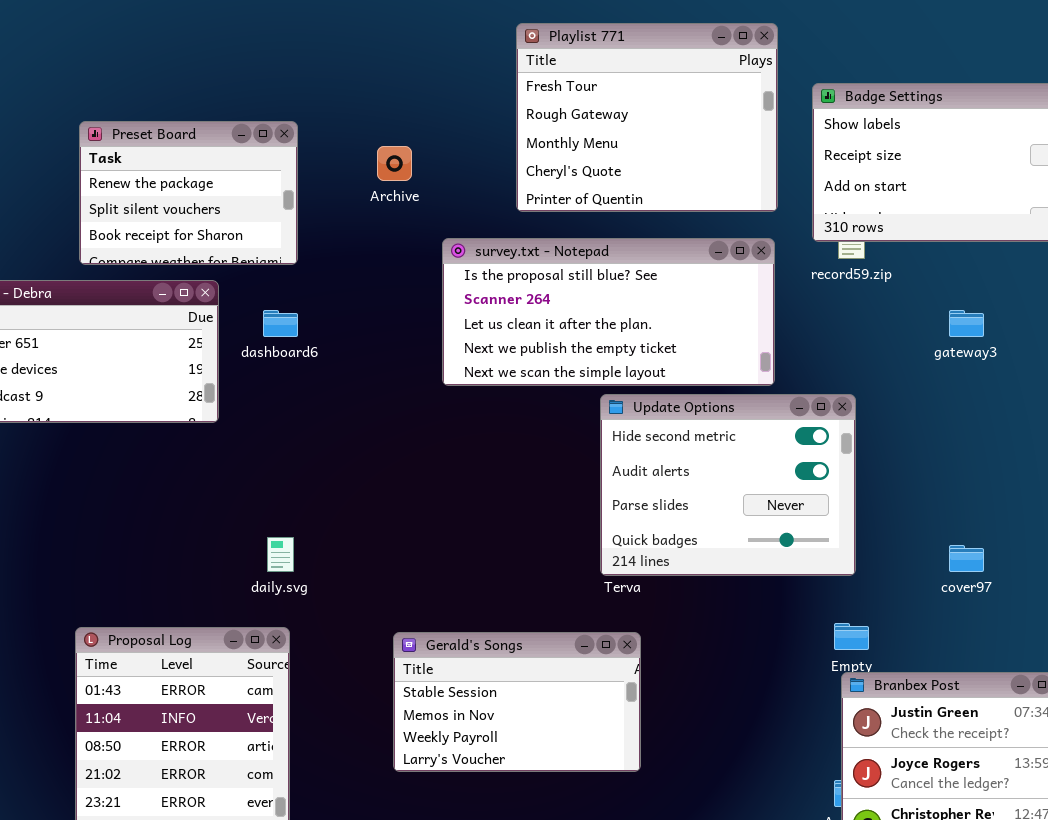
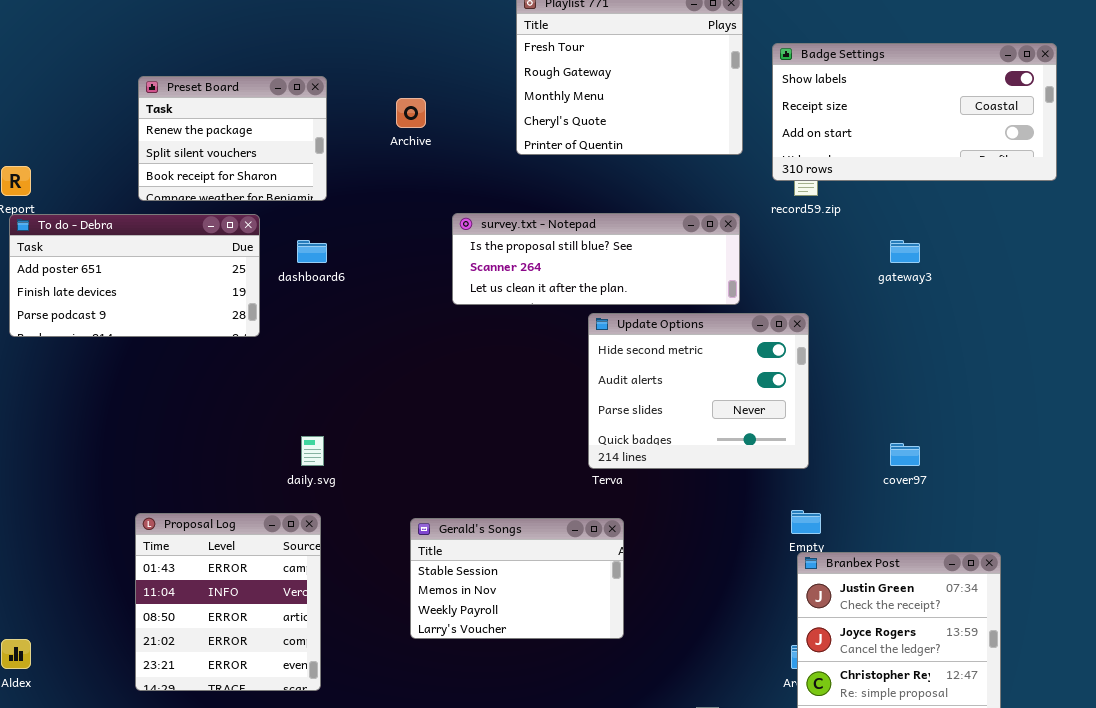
survey.txt - Notepad: [442,238,775,386] -> [452,213,740,305], resized

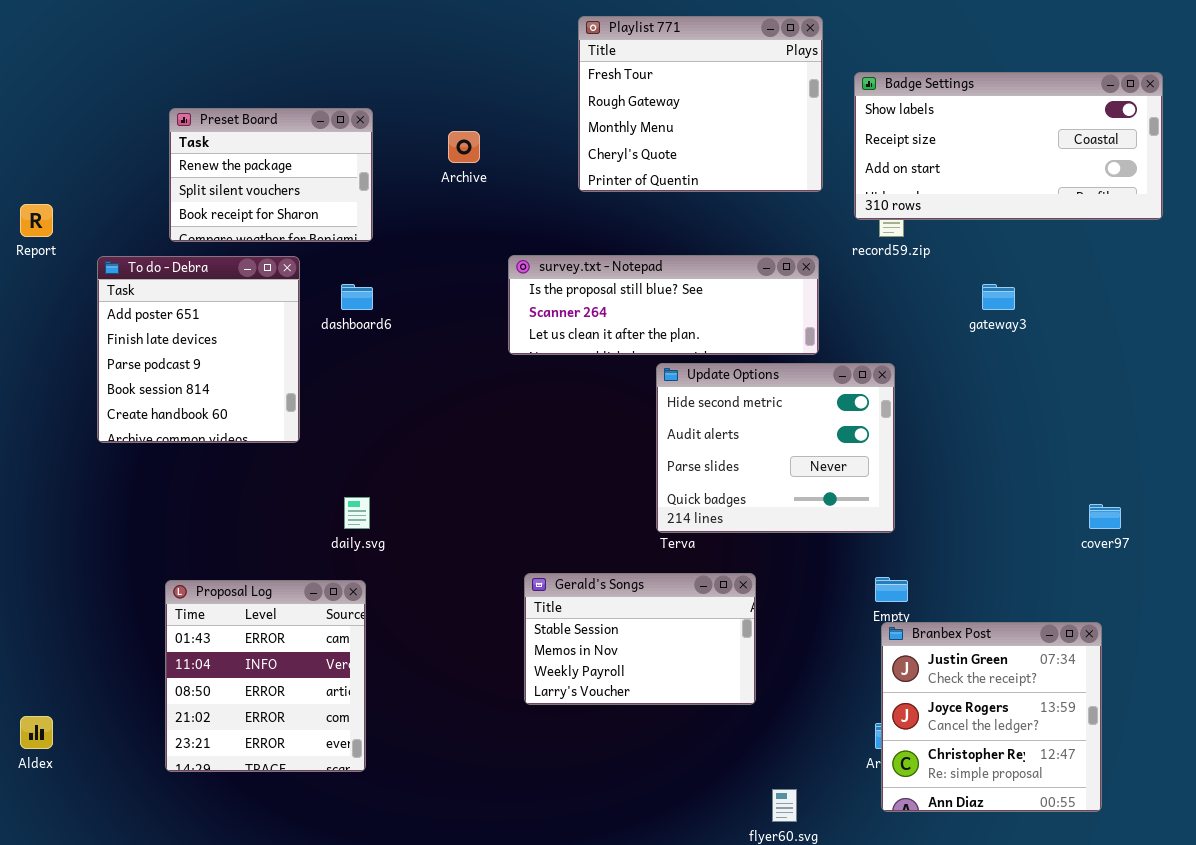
To do - Debra: [9,214,260,337] -> [97,256,300,443], resized
cover97: [890,443,920,466] -> [1089,504,1121,529], moved
Gerald's Songs: [410,518,624,639] -> [524,573,756,705], moved

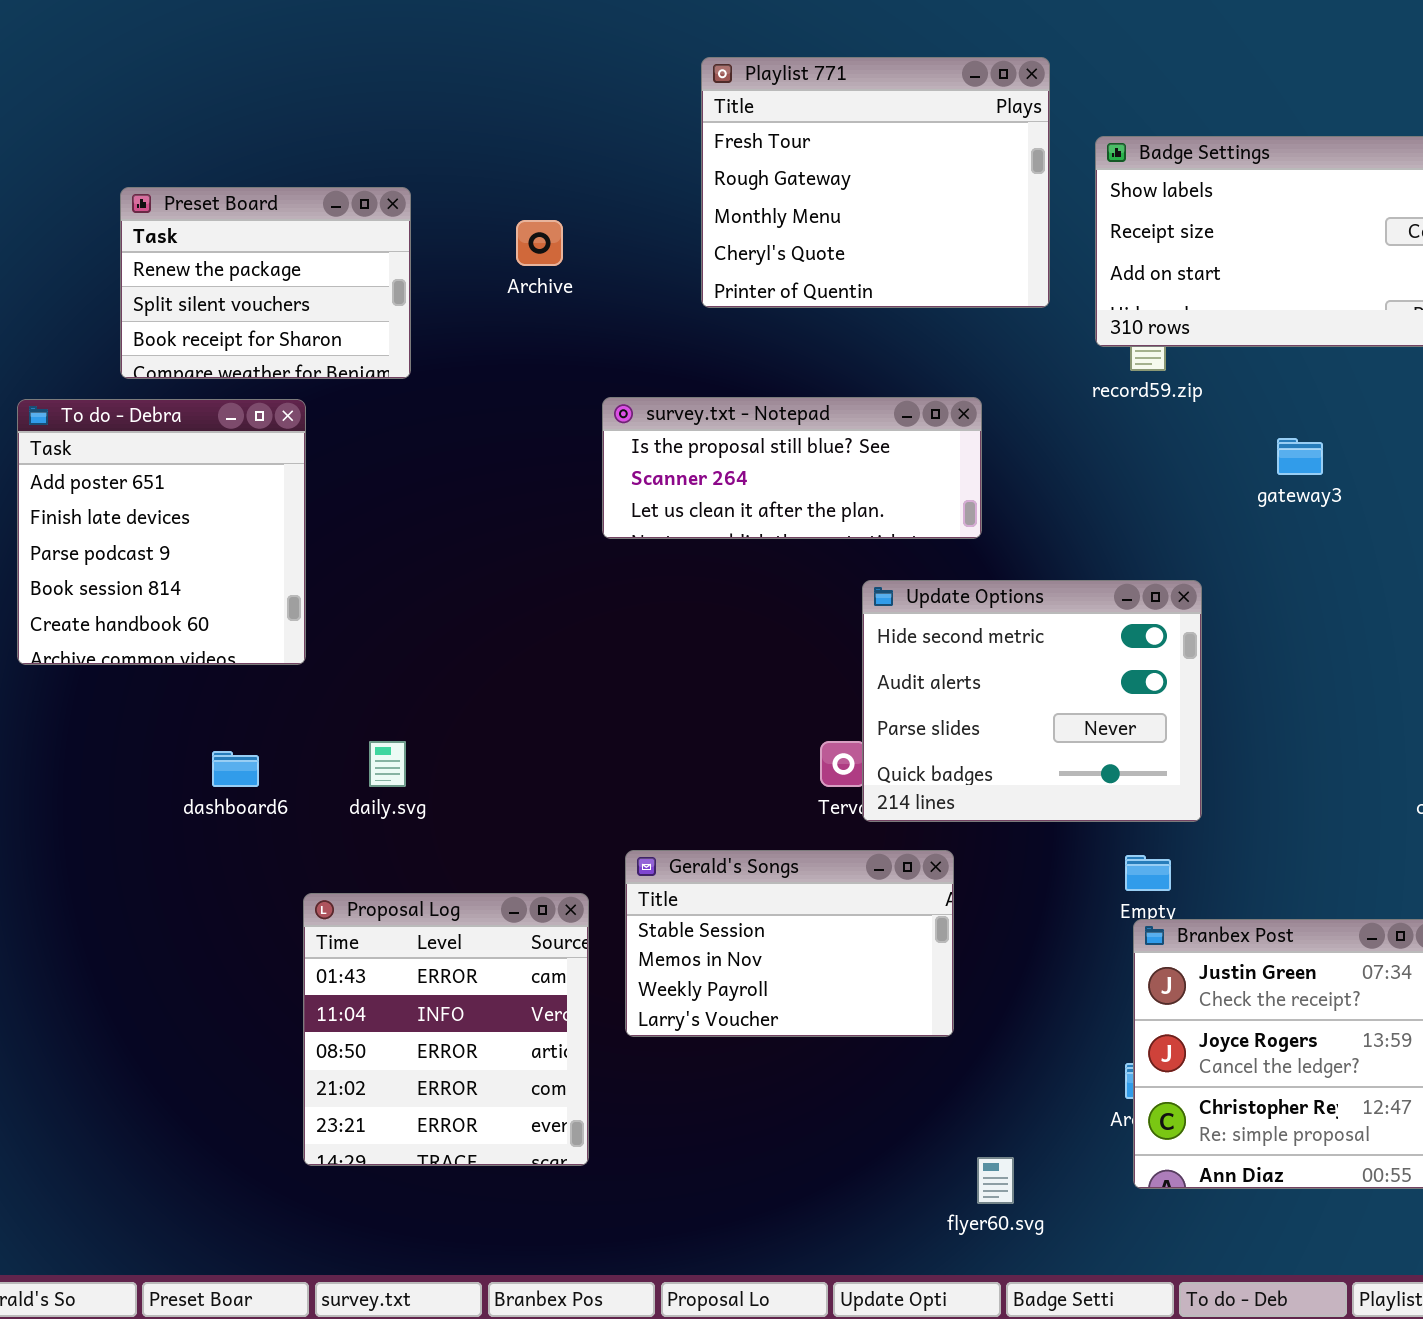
survey.txt - Notepad: [508,255,819,355] -> [602,397,982,539], resized
dashboard6: [341,284,373,310] -> [212,751,259,787], moved
Update Options: [656,363,895,533] -> [862,580,1202,822], moved
Proposal Log: [165,580,366,772] -> [303,893,589,1166], moved

